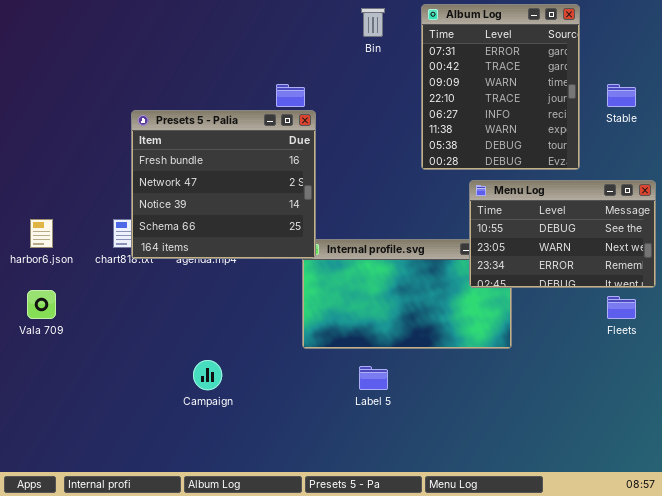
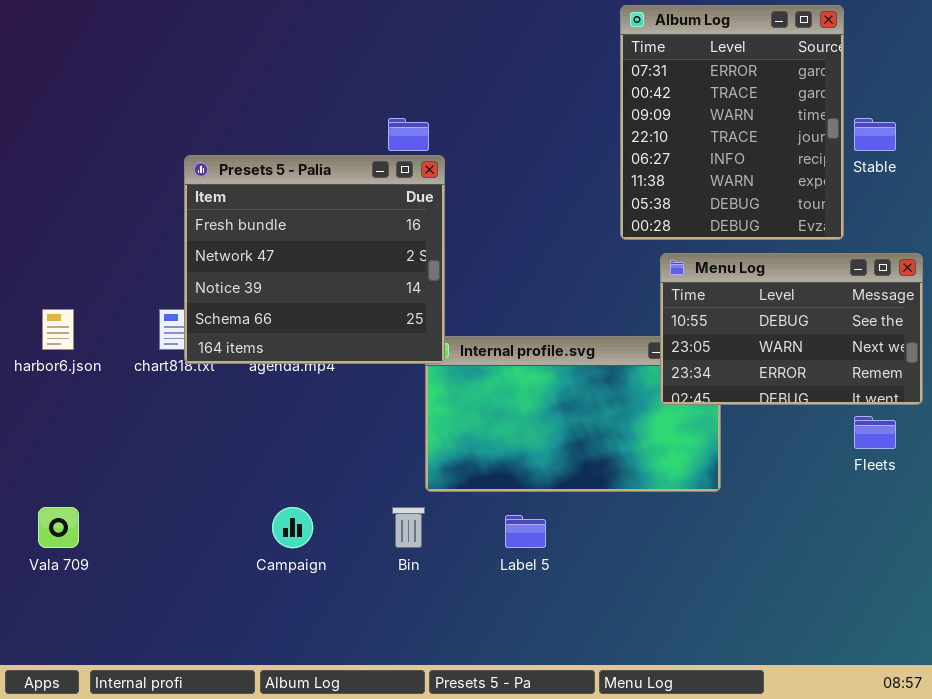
Album Log: [421,4,580,170] -> [620,5,844,240], moved
Bin: [361,8,385,37] -> [392,507,425,548], moved
Vala 709: [27,290,56,319] -> [38,507,79,548], moved

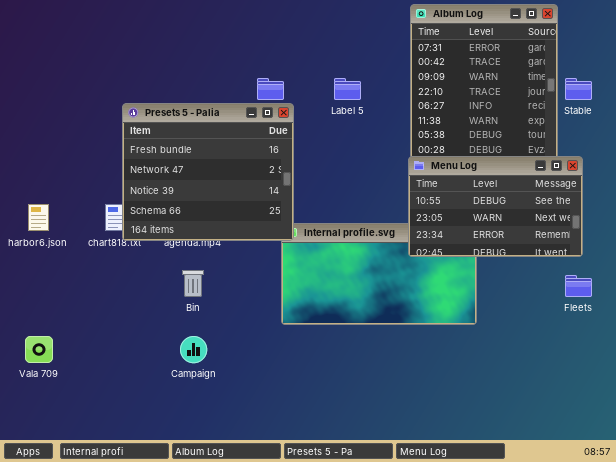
Menu Log: [660,253,923,405] -> [408,156,583,257], moved
Bin: [392,507,425,548] -> [182,270,204,297], moved
Label 5: [505,515,546,548] -> [334,78,361,100], moved

